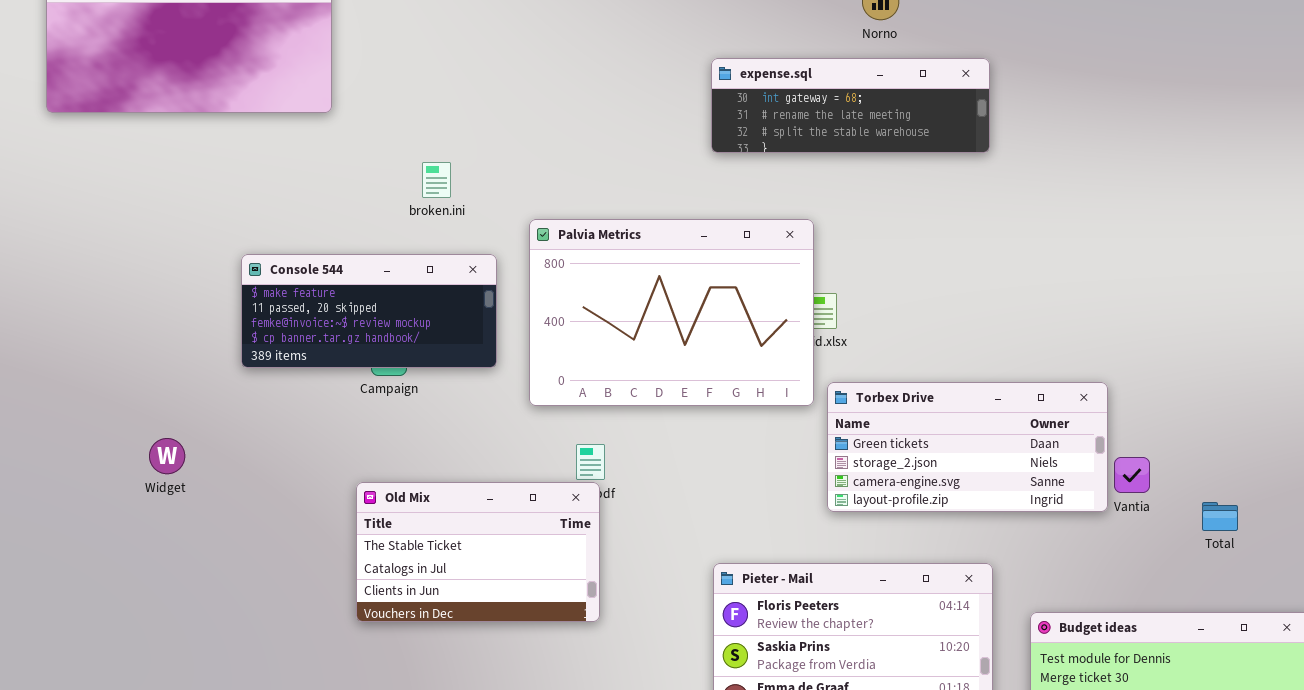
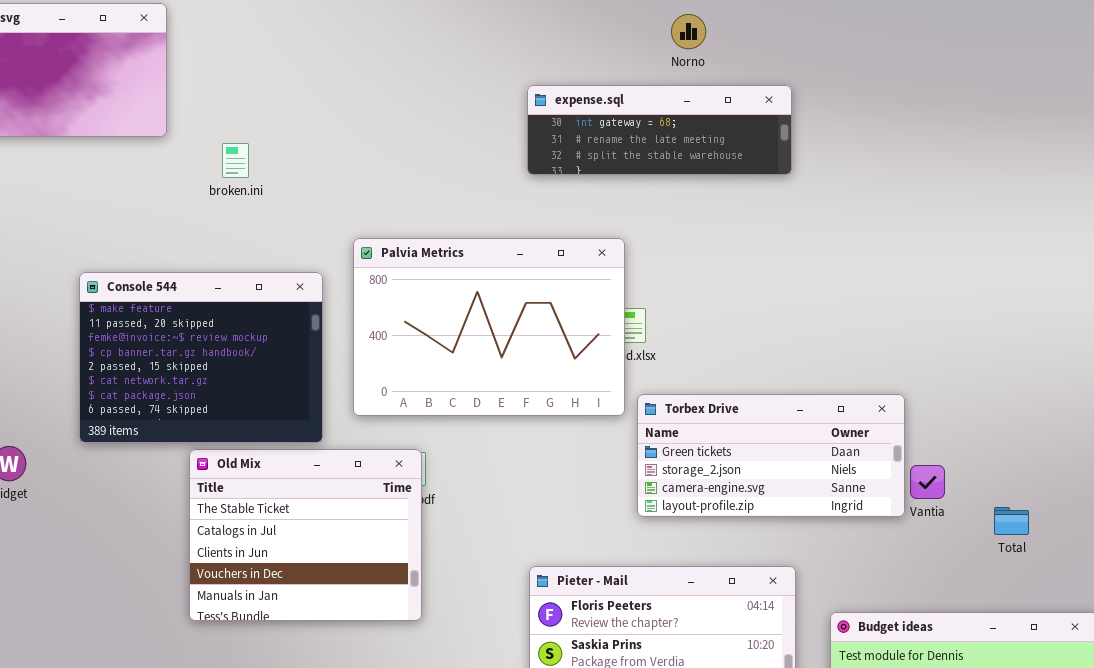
broken.ini: [422,162,451,198] -> [222,143,249,178], moved
Console 544: [241,254,497,368] -> [79,272,323,443], resized
Old Mix: [356,482,600,622] -> [189,449,422,621], resized

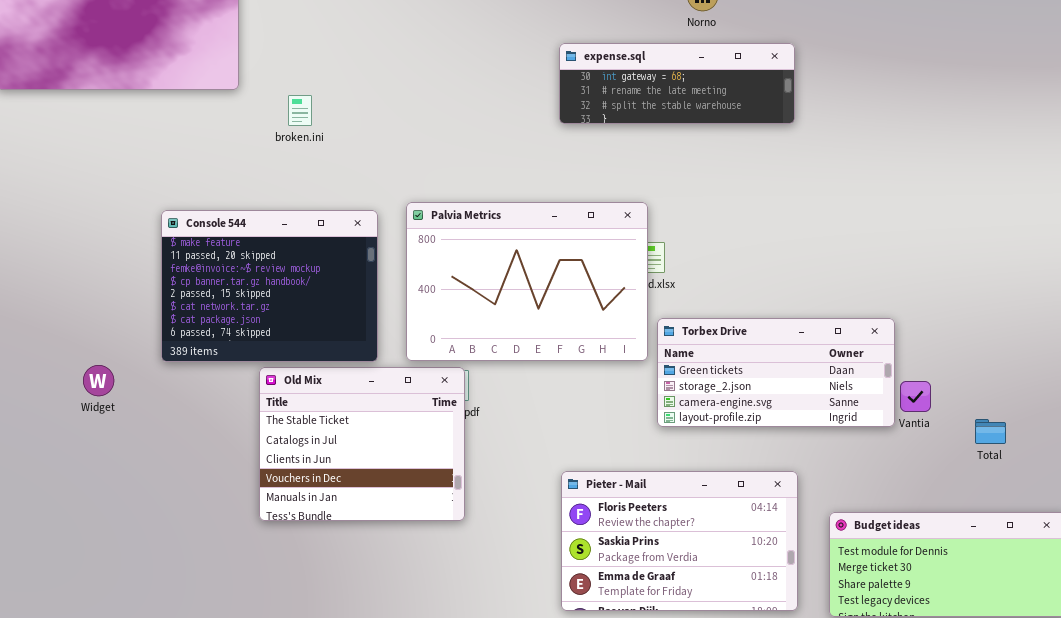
Palvia Metrics: [353,238,625,416] -> [406,202,648,361], moved

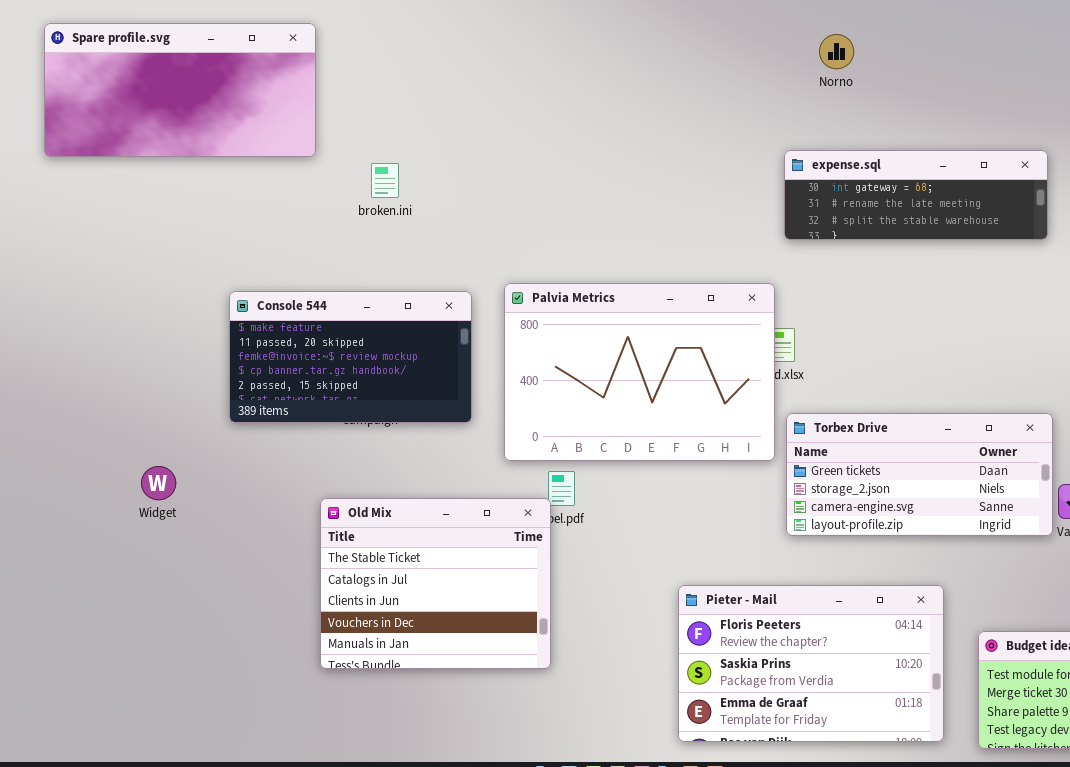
expense.sql: [559,43,795,124] -> [784,150,1048,240], moved
Console 544: [161,210,378,362] -> [229,291,472,423], resized
Old Mix: [259,367,465,521] -> [320,498,551,669], moved

